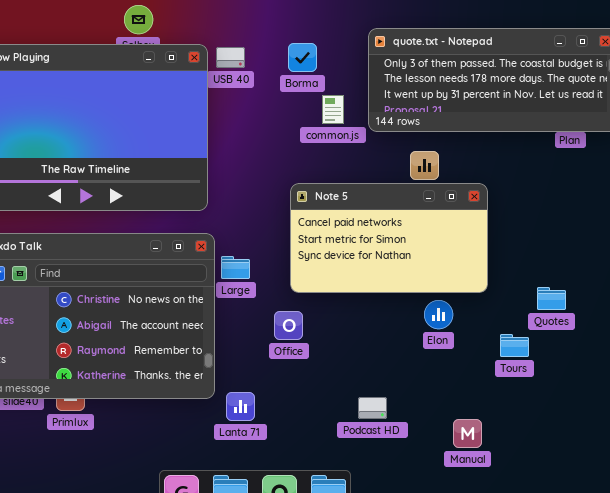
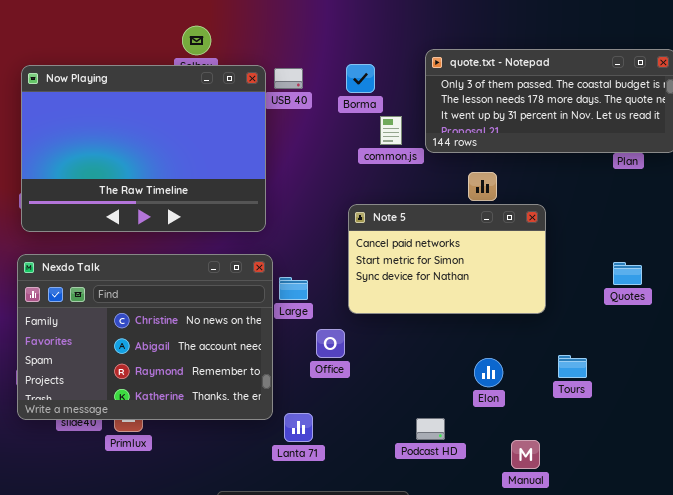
Quotes: [537,287,566,310] -> [613,262,642,285], moved
Elon: [424,300,453,329] -> [474,358,503,387], moved
Office: [274,311,303,340] -> [316,329,345,358], moved

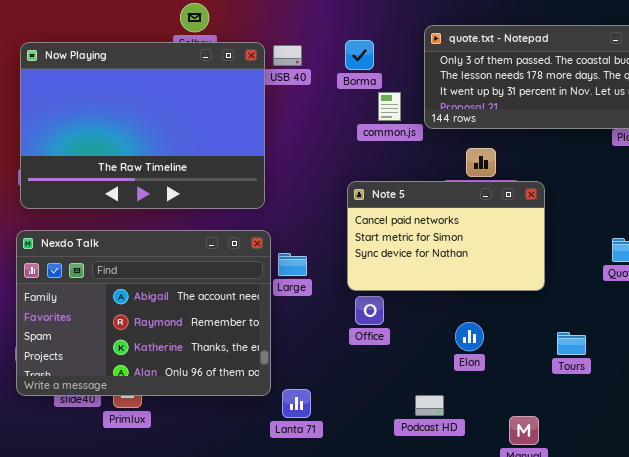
Nexdo Talk: [17,254,273,420] -> [16,230,271,396], scrolled down 1 row
Office: [316,329,345,358] -> [355,296,384,325], moved
Elon: [474,358,503,387] -> [455,322,484,351], moved

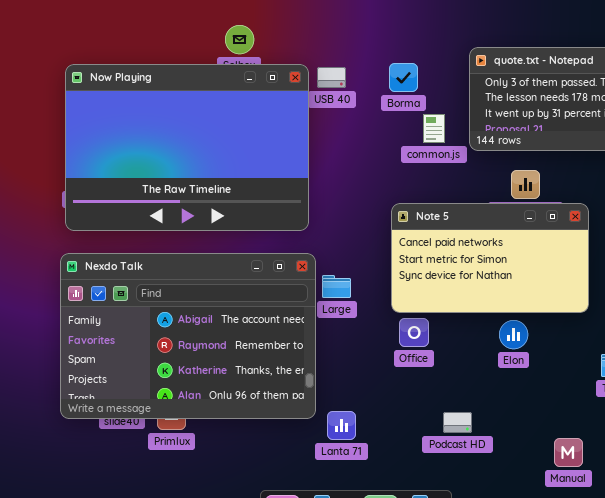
Elon: [455,322,484,351] -> [499,320,528,349], moved
Podcast HD: [415,395,444,416] -> [443,412,472,433], moved

